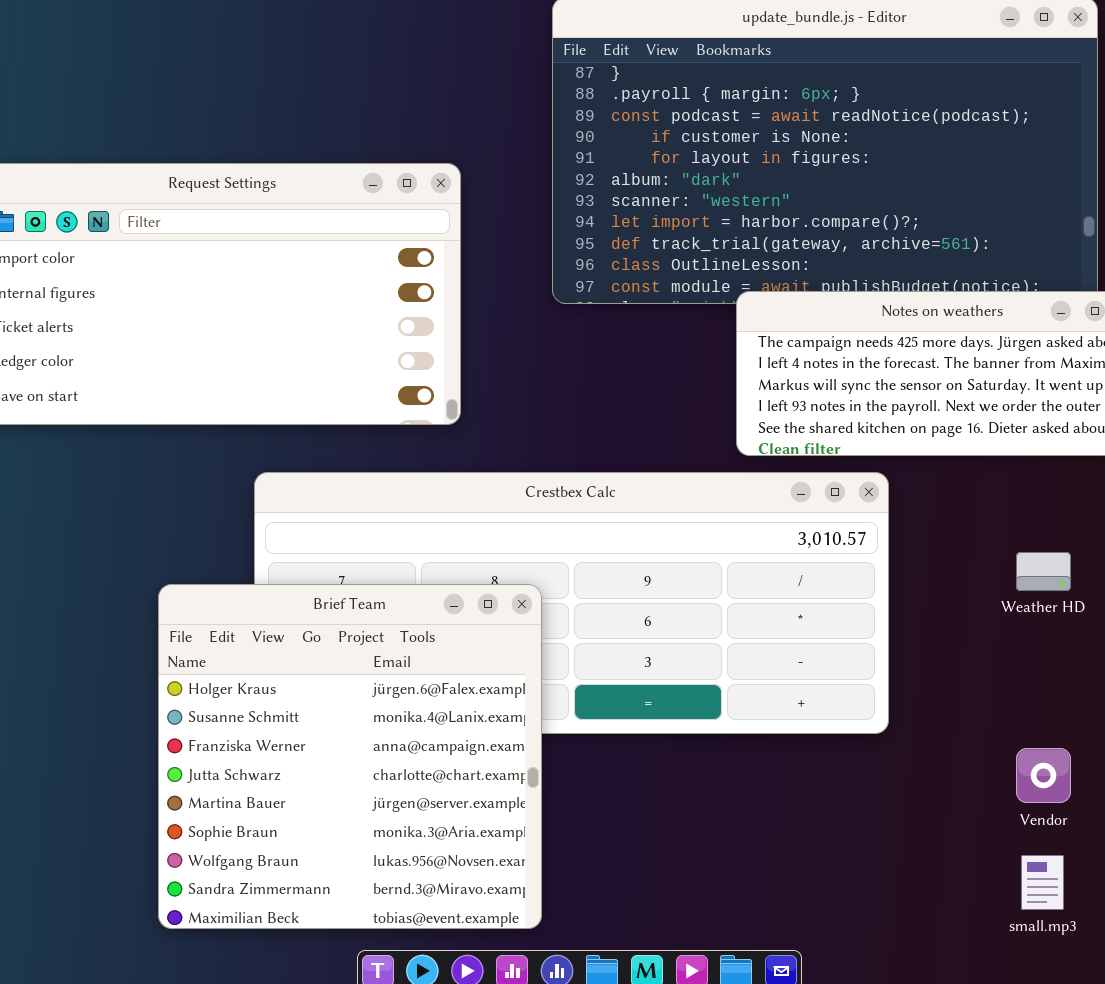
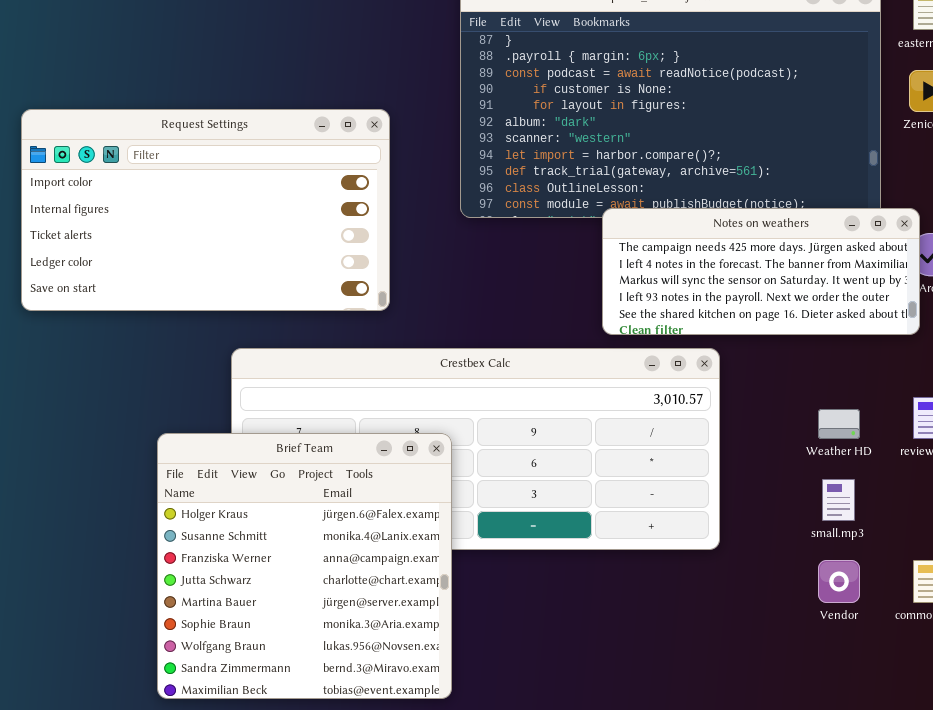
small.mp3: [1021,855,1064,910] -> [822,479,855,521], moved

